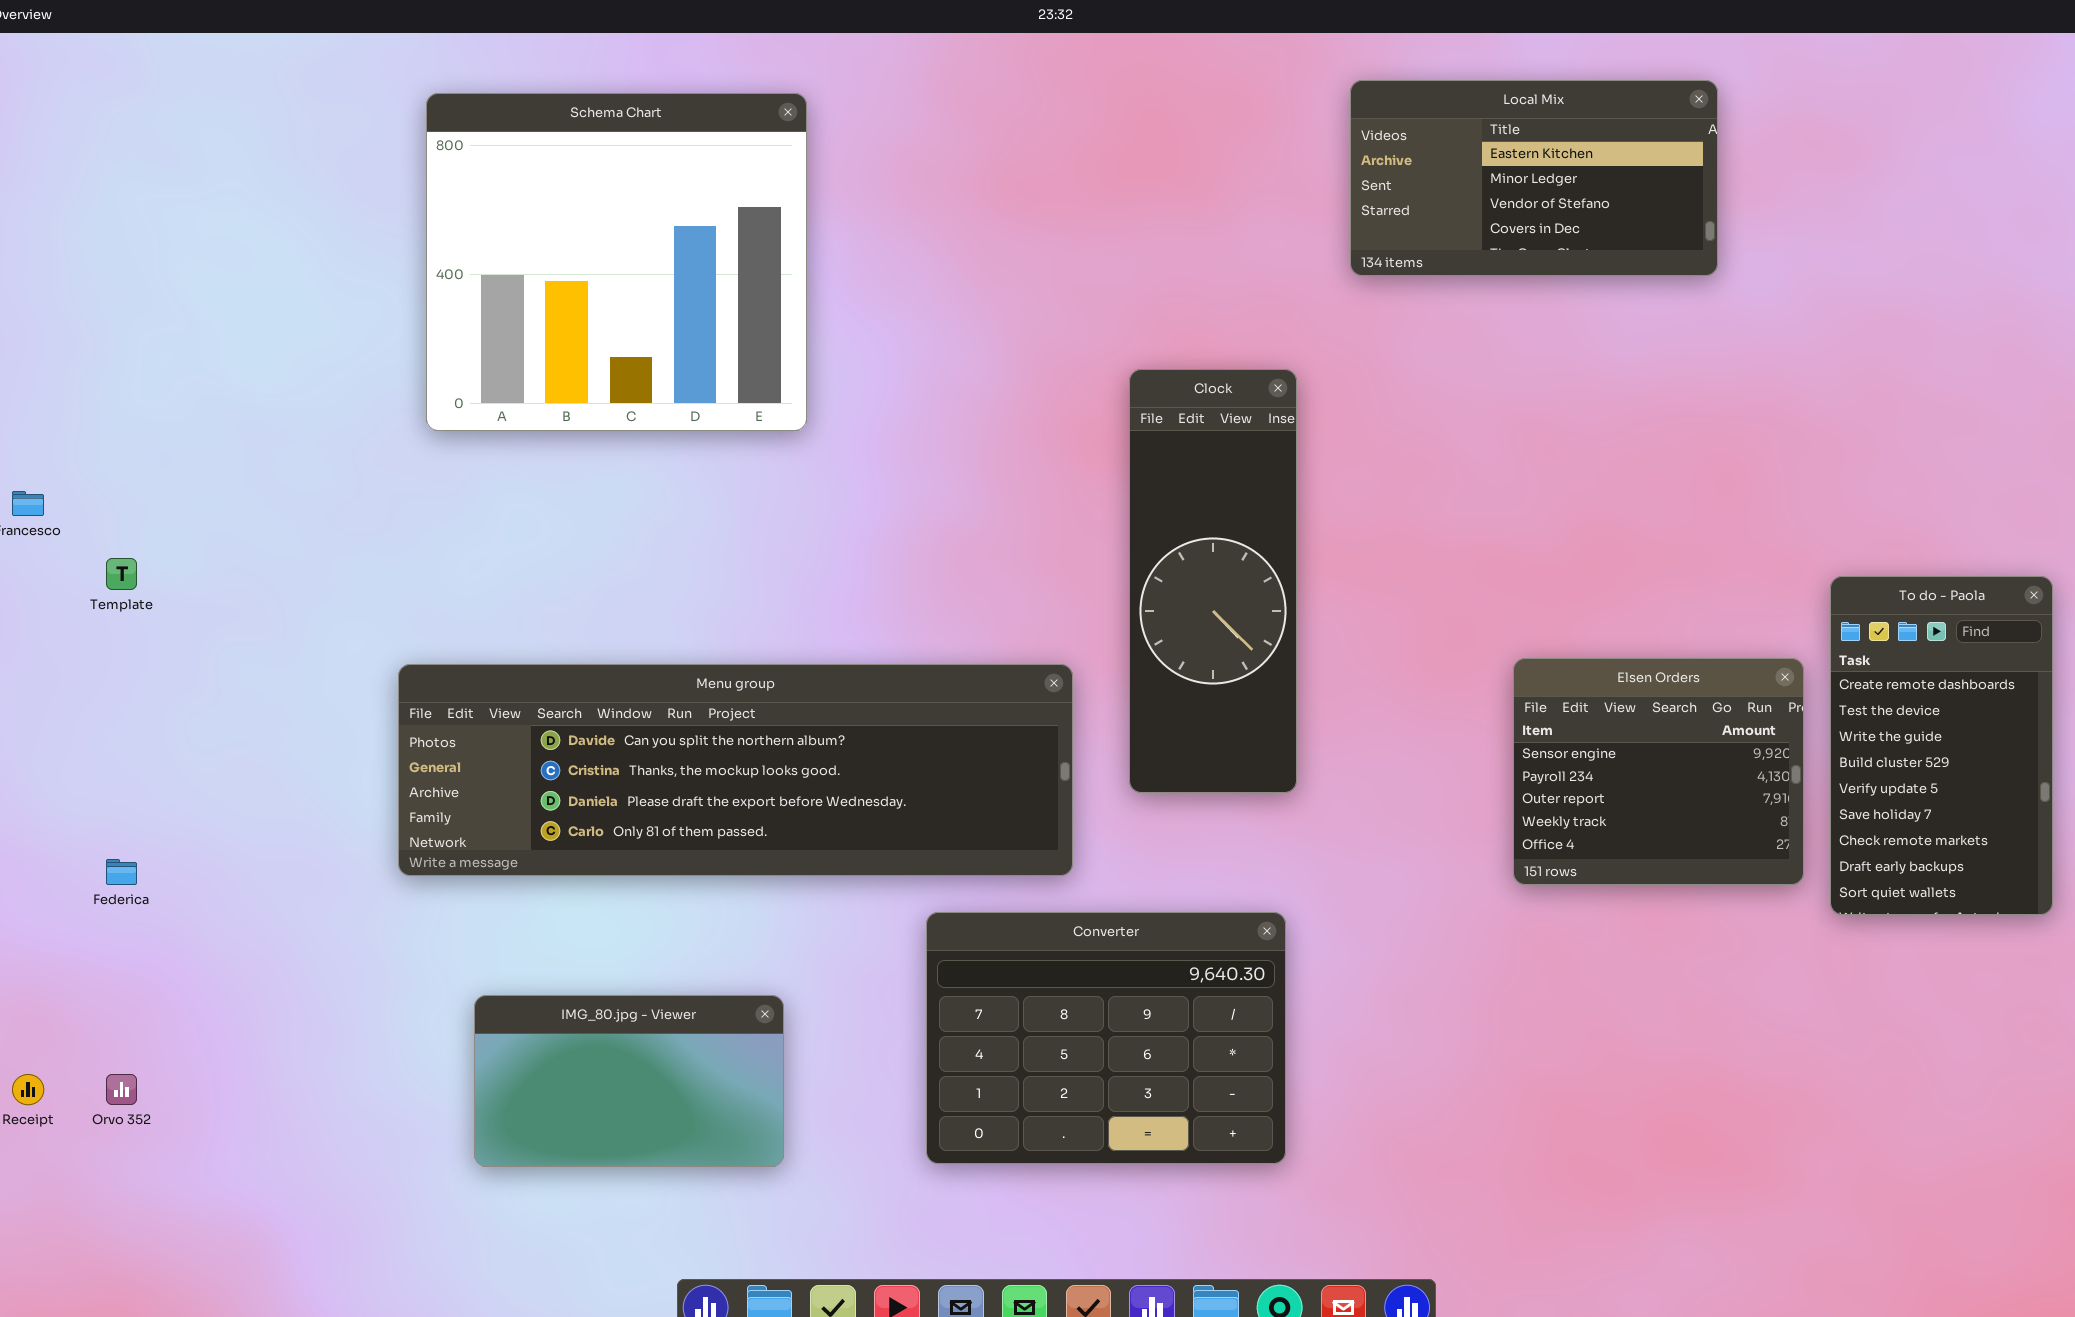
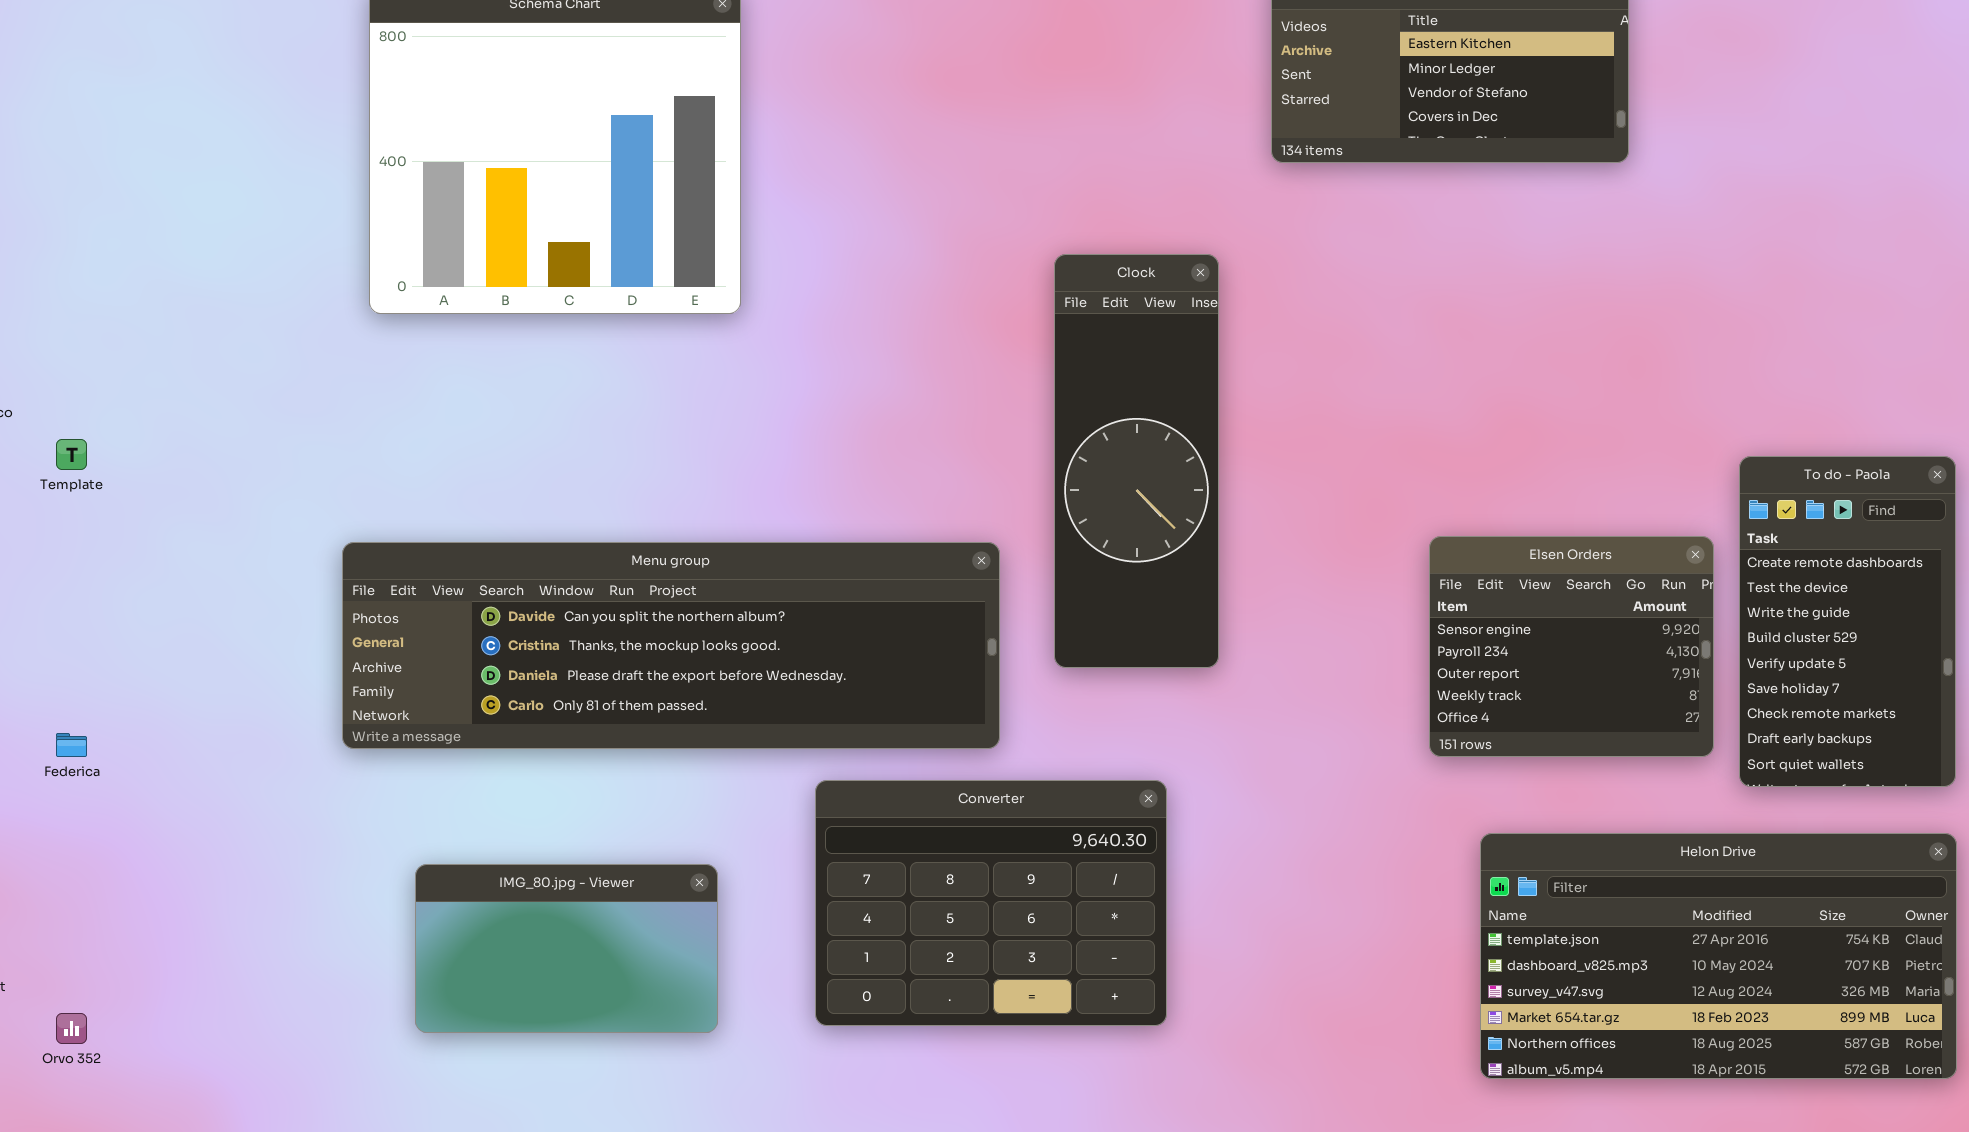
Converter: [926,912,1286,1164] -> [815,780,1167,1026], moved
Helon Drive: none -> [1480,833,1957,1079], opened
Orvo 352: [106,1074,137,1105] -> [56,1013,87,1044], moved

